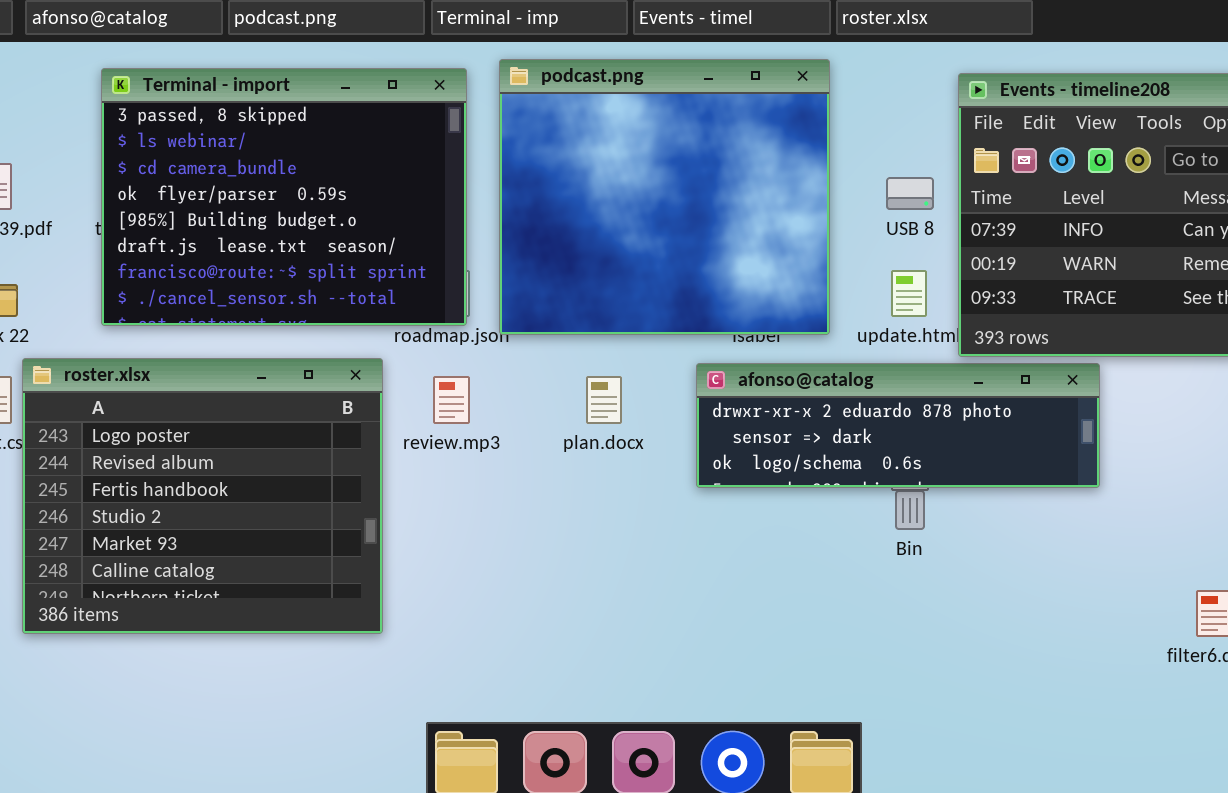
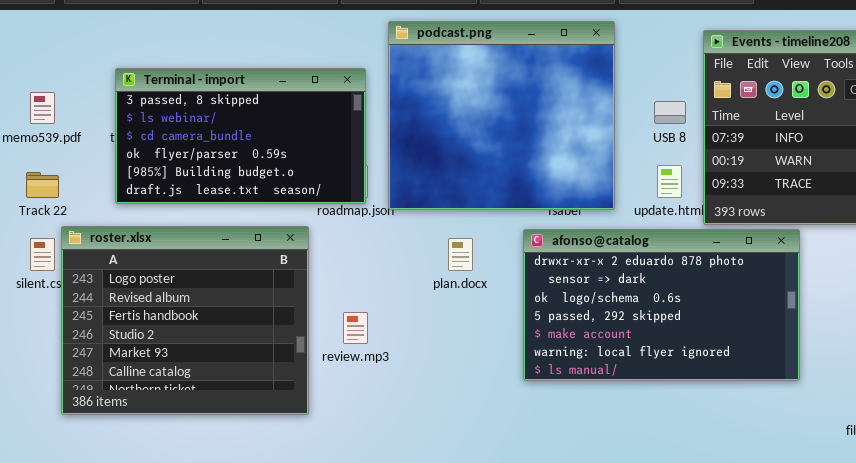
Terminal - import: [101,68,467,326] -> [115,68,366,204], resized
afonso@catalog: [696,363,1100,488] -> [523,229,800,381], resized
review.mp3: [433,376,470,424] -> [343,312,368,344], moved

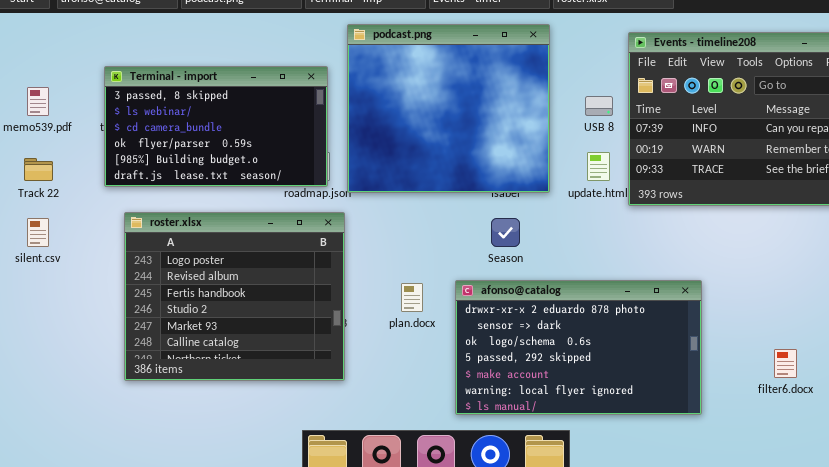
roster.xlsx: [61,226,309,415] -> [124,212,345,381], moved
afonso@catalog: [523,229,800,381] -> [455,280,702,415], moved
plan.docx: [448,238,473,271] -> [401,283,423,312], moved

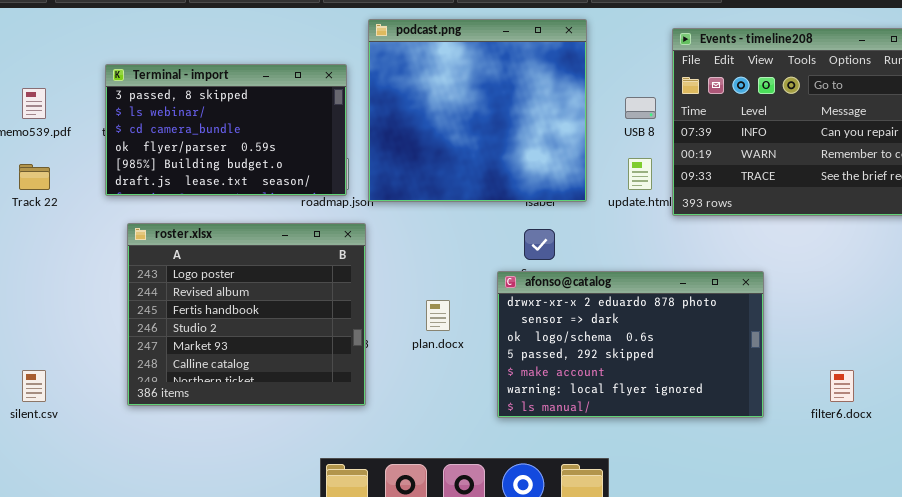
silent.csv: [27,218,49,247] -> [22,370,46,402], moved
afonso@catalog: [455,280,702,415] -> [497,271,764,418], moved

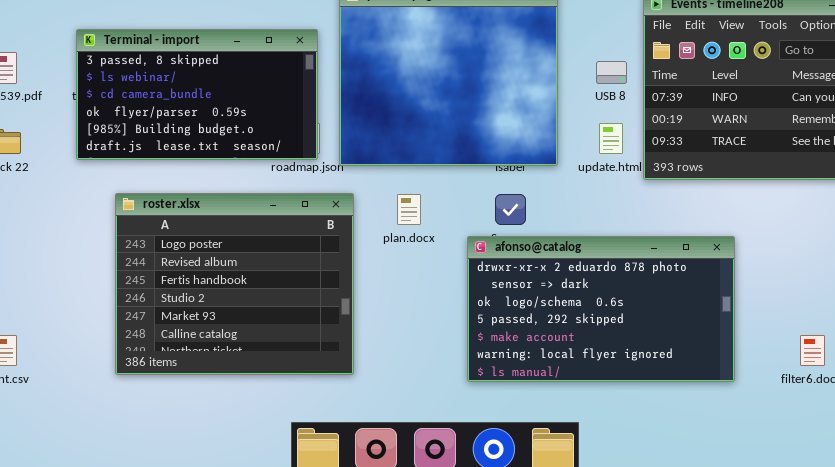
roster.xlsx: [127,223,366,406] -> [115,193,354,375], moved
plan.docx: [426,300,450,331] -> [397,194,421,225], moved

